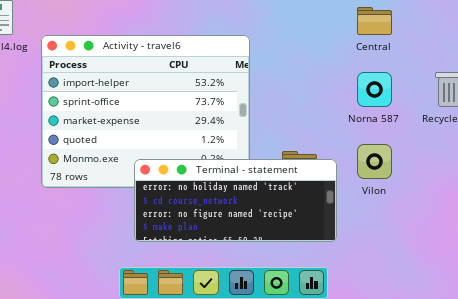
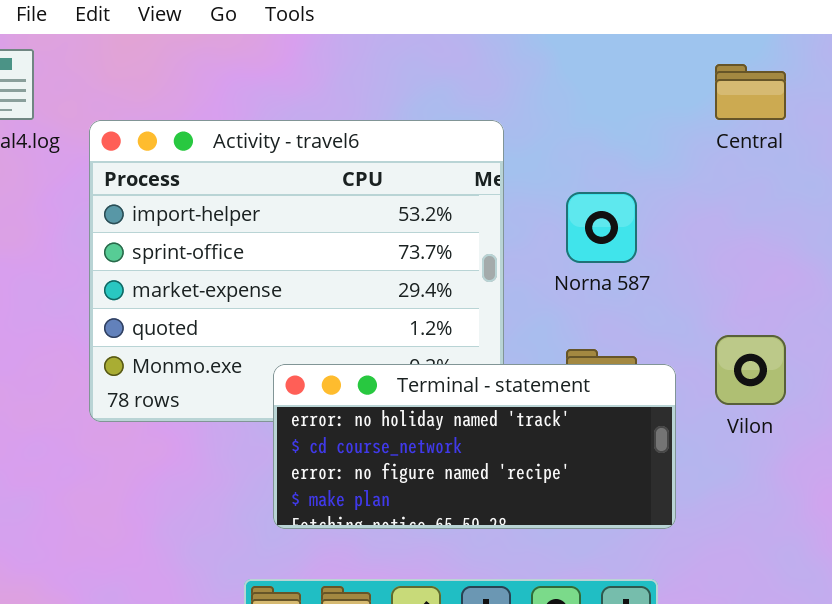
Norna 587: [357,72,392,107] -> [566,192,637,263], moved

